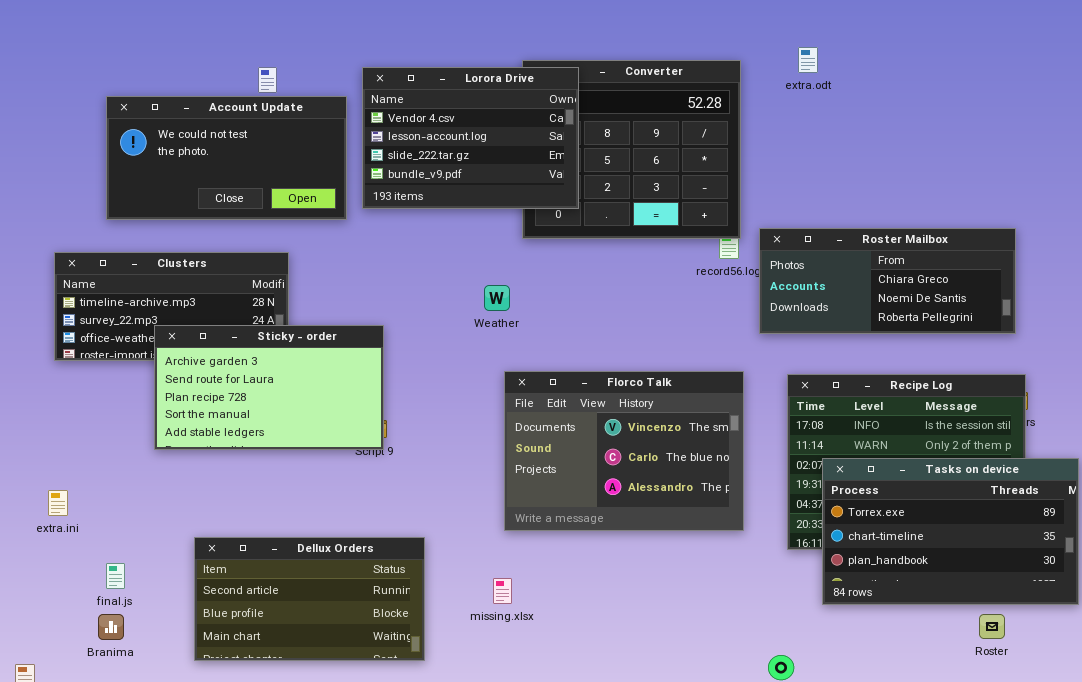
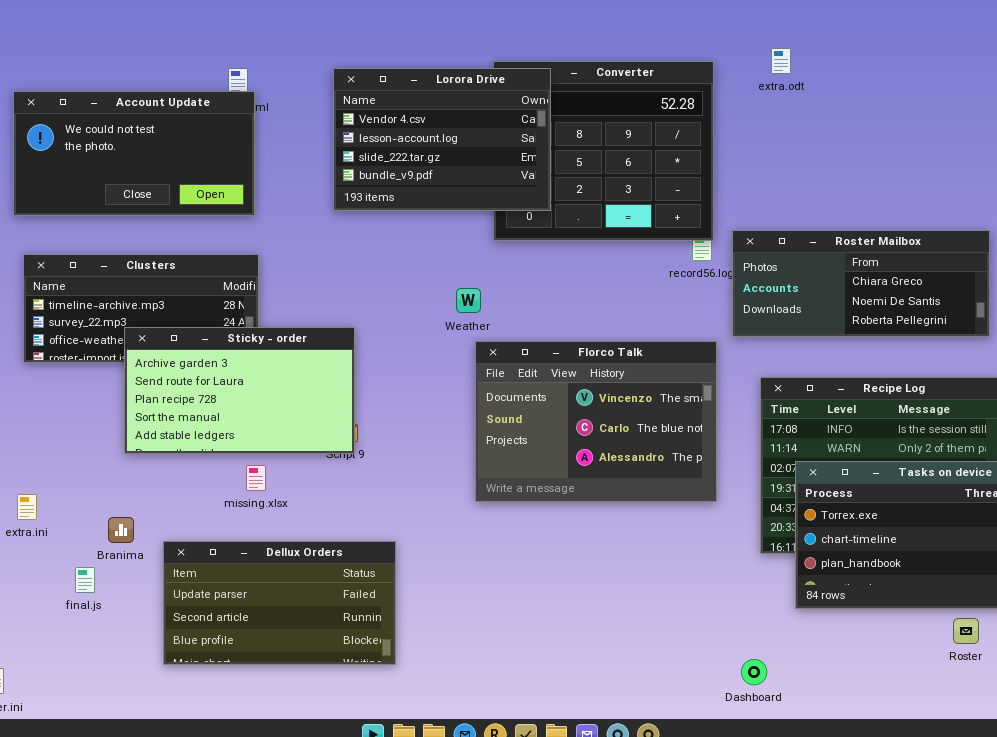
Account Update: [106,96,347,220] -> [13,91,255,216], moved
Florco Talk: [504,371,744,531] -> [475,341,717,502], moved
Dellux Orders: [194,537,425,661] -> [163,541,396,665], scrolled up 1 row
missing.xlsx: [493,578,512,604] -> [246,465,266,491], moved
Branima: [98,614,124,640] -> [108,517,134,543], moved

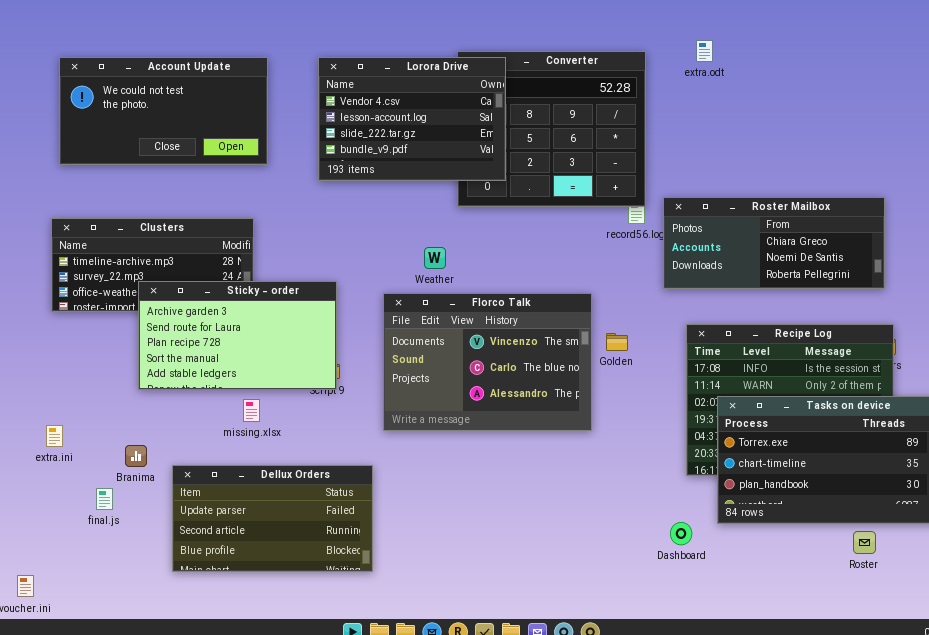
Account Update: [13,91,255,216] -> [59,57,268,165], moved
Florco Talk: [475,341,717,502] -> [383,293,592,431], moved
Dashboard: [741,659,767,685] -> [670,522,692,545], moved

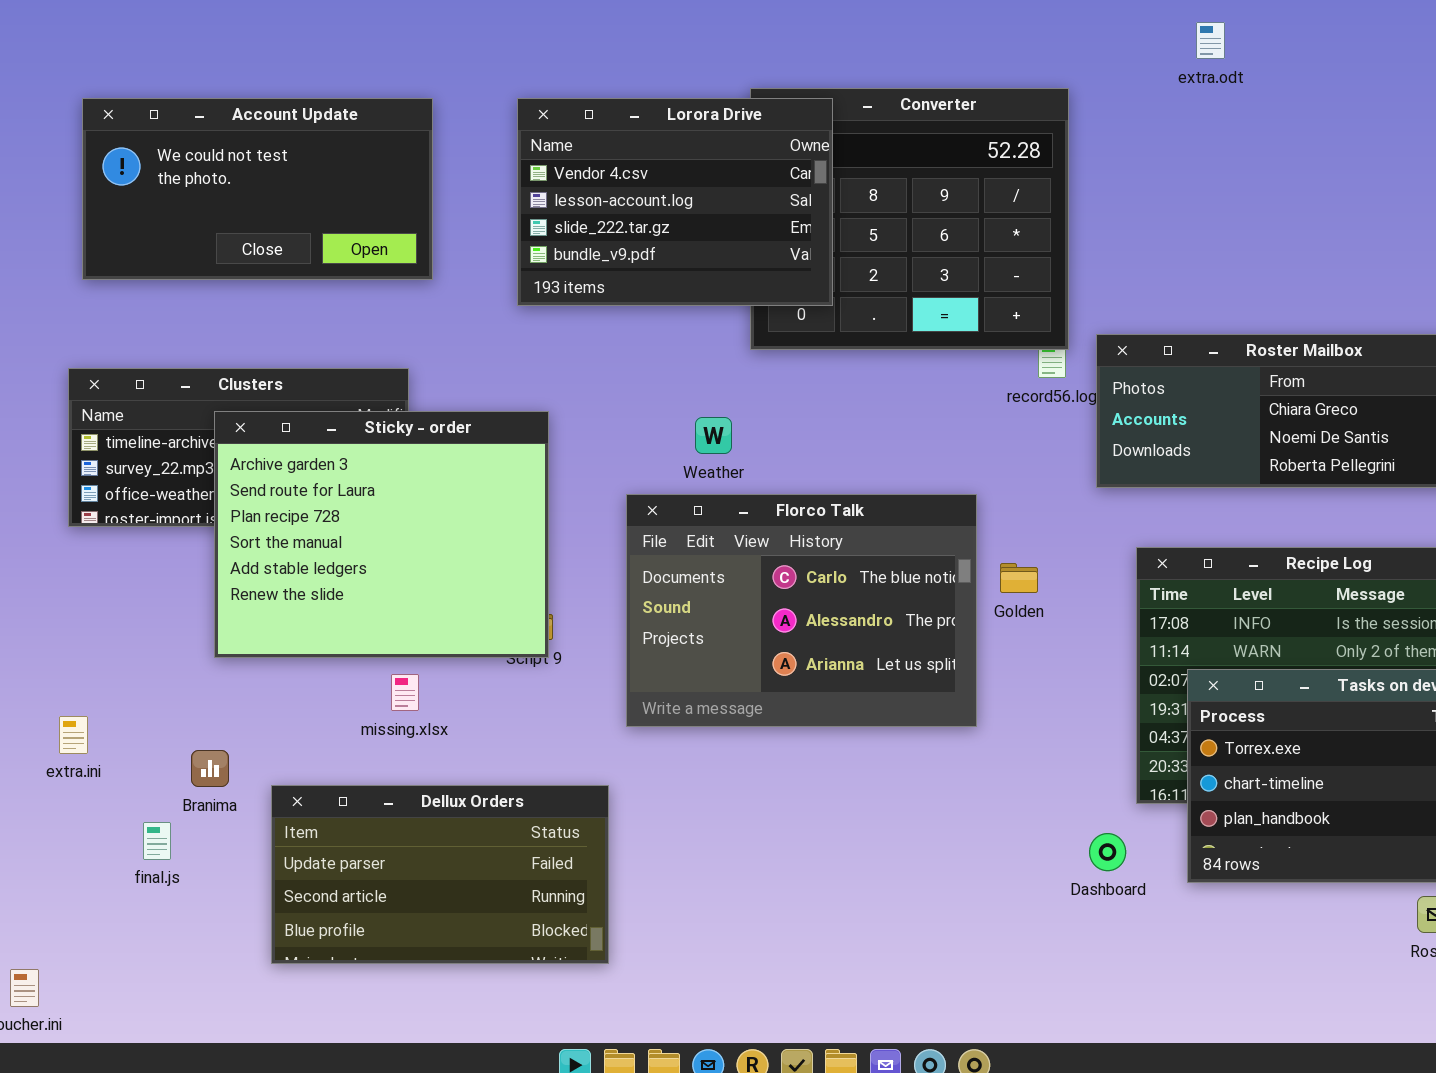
extra.odt: [696,40,713,62] -> [1196,22,1225,59], moved
Sticky - order: [138,281,337,390] -> [214,411,549,658], resized
Florco Talk: [383,293,592,431] -> [626,494,977,727], scrolled down 1 row
Dashboard: [670,522,692,545] -> [1089,833,1126,871], moved

